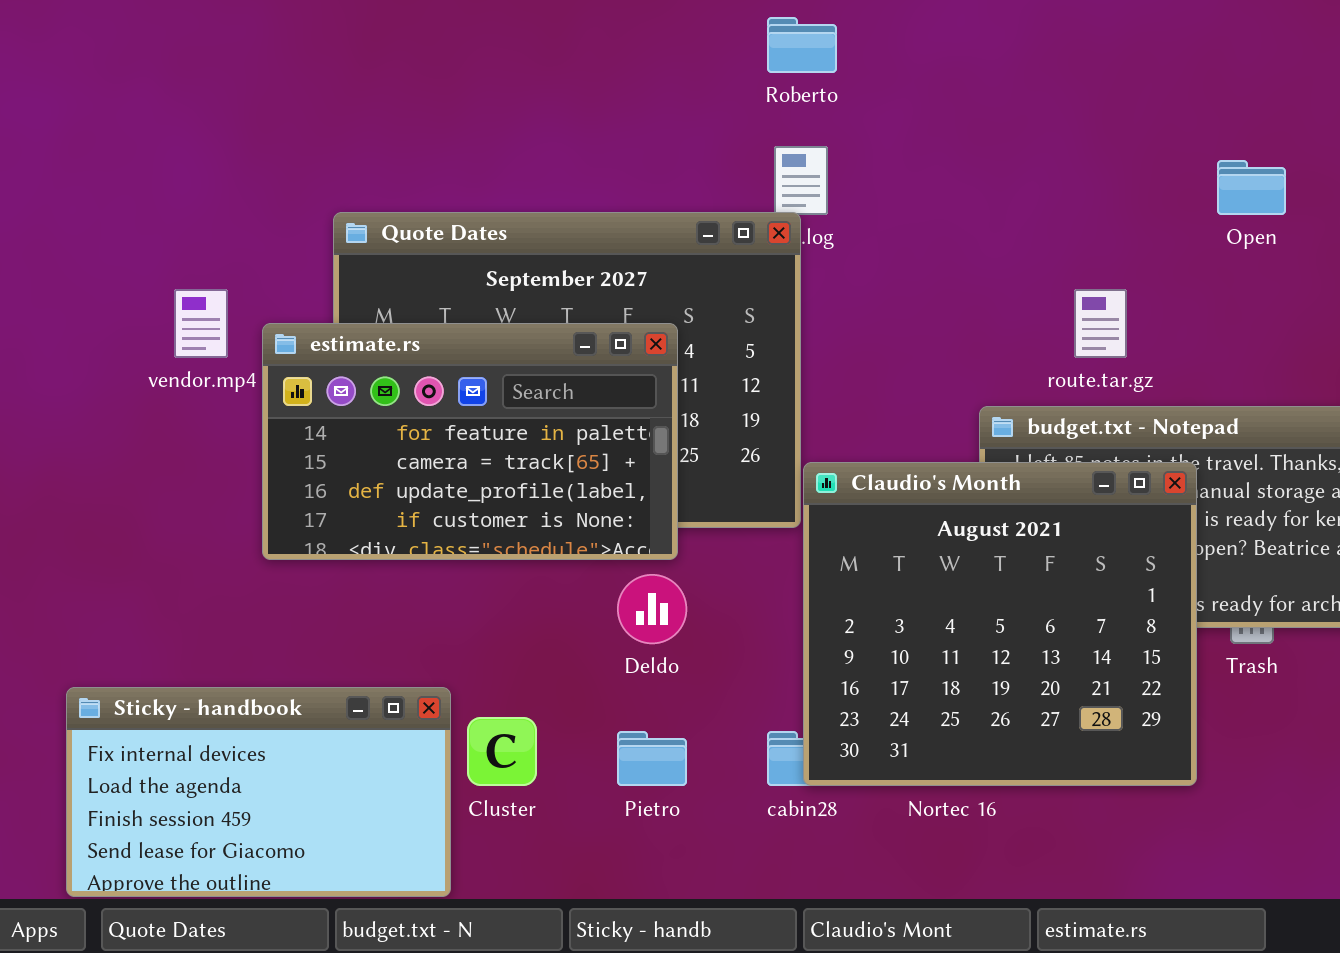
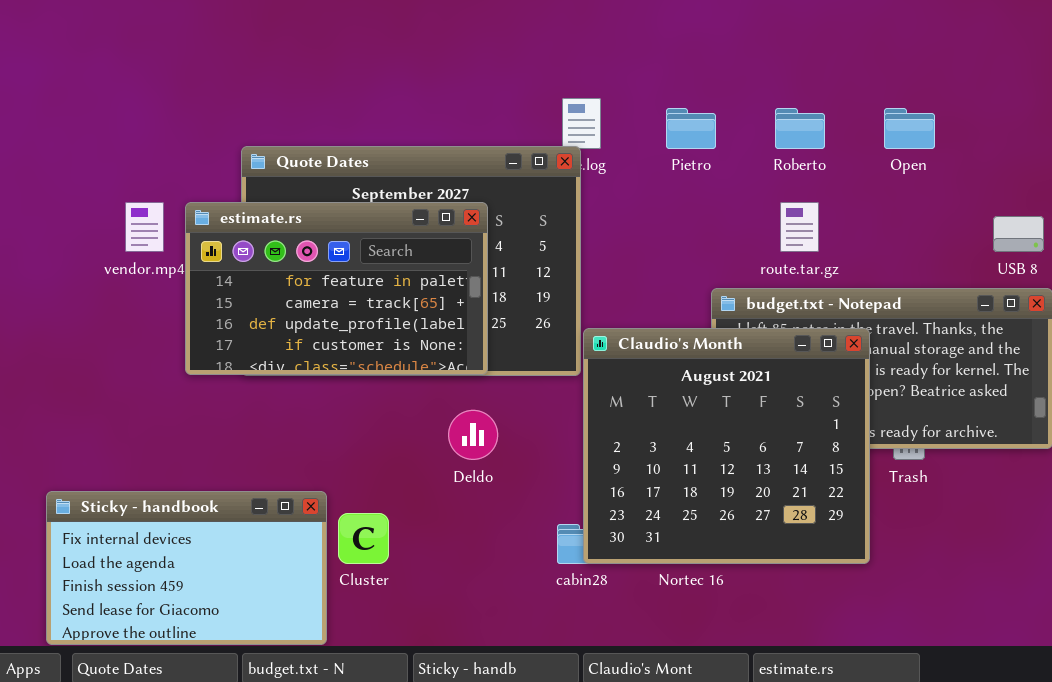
Roberto: [767,17,837,73] -> [775,108,825,149], moved
estimate.rs: [262,323,678,560] -> [185,202,488,375], moved
Pietro: [617,731,687,786] -> [666,108,716,149], moved

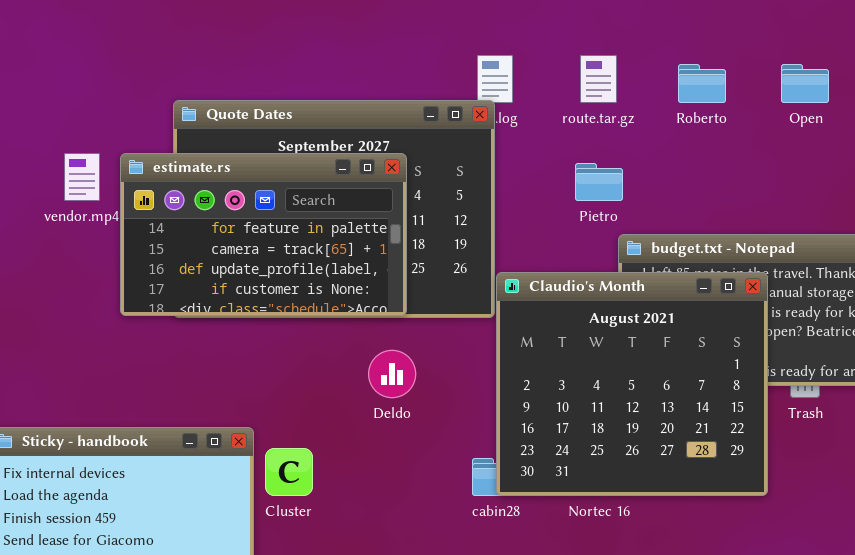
Pietro: [666,108,716,149] -> [575,163,623,201], moved
route.tar.gz: [780,202,819,252] -> [580,55,617,103], moved

